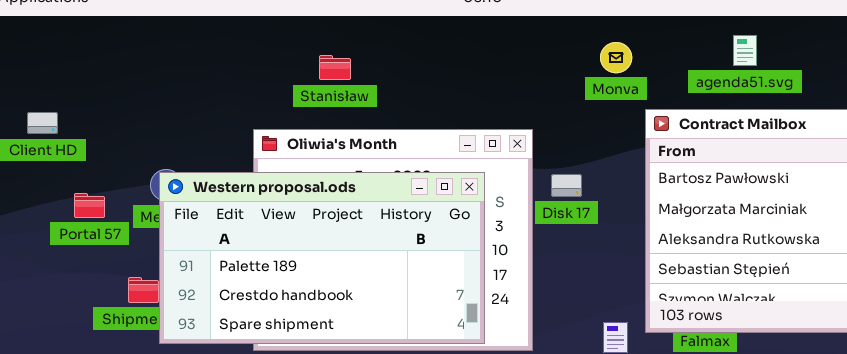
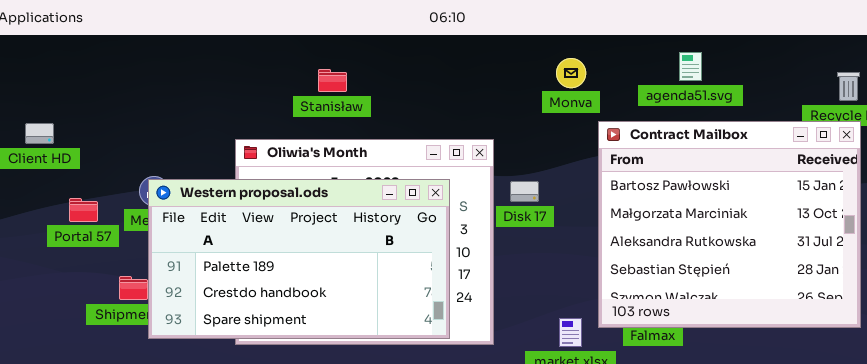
Stanisław: [319,55,351,80] -> [318,69,347,92], moved

